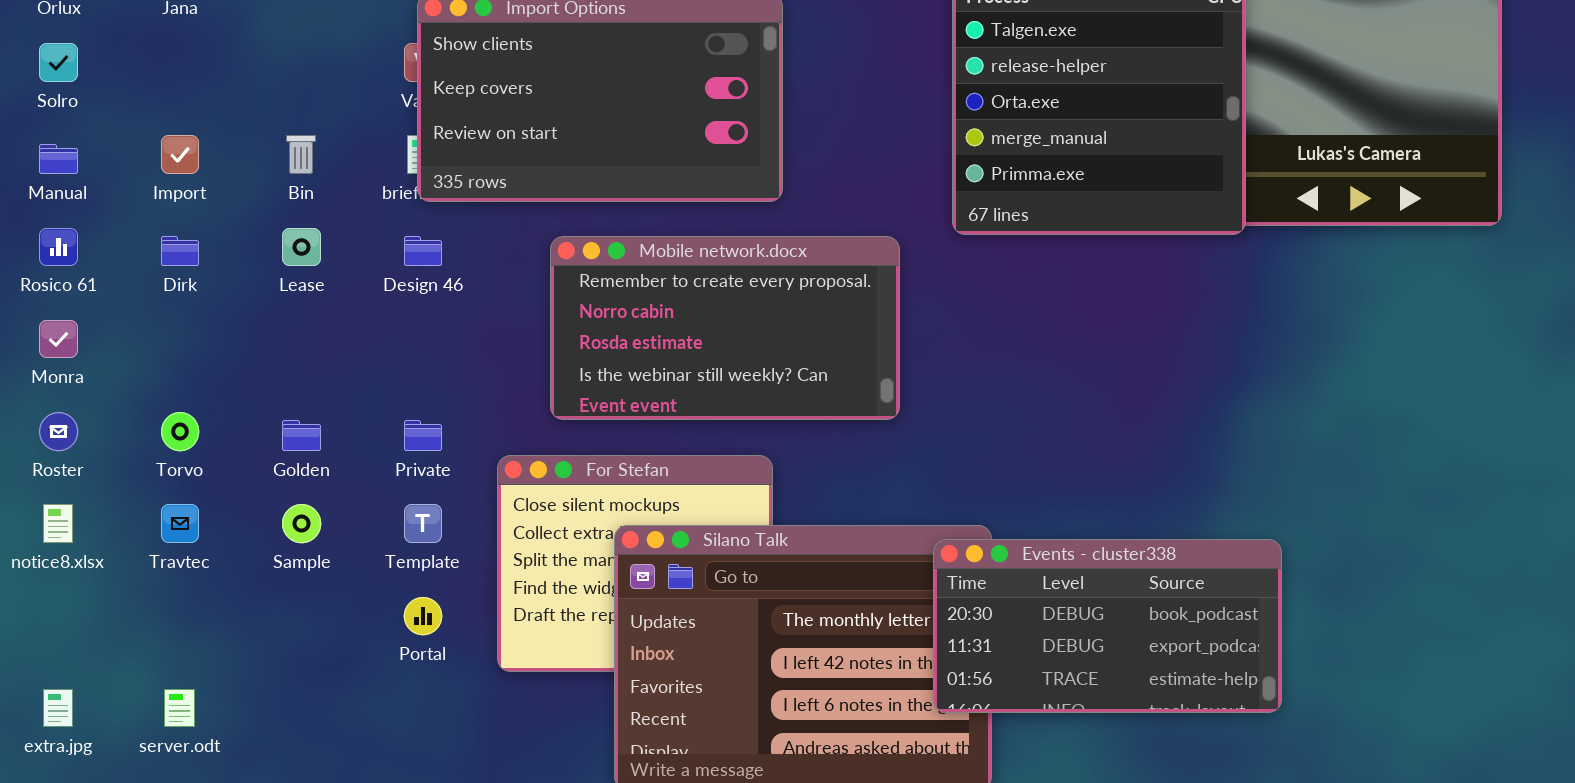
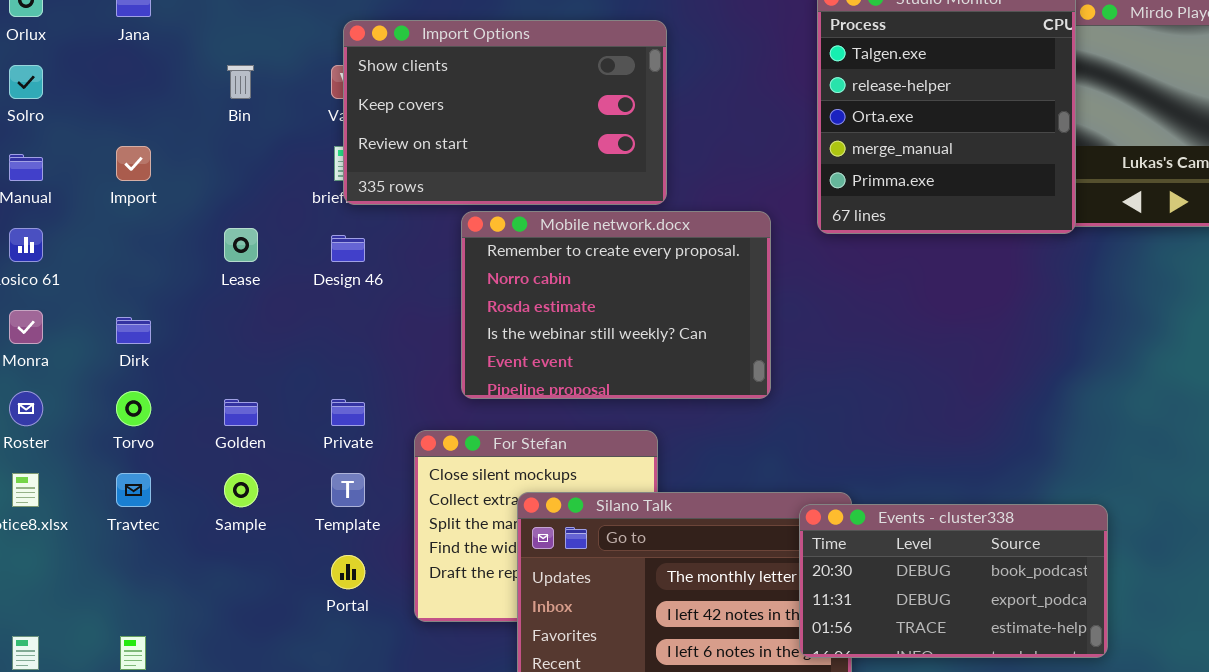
Bin: [286,135,316,174] -> [227,65,254,99], moved
Dirk: [161,236,199,266] -> [116,317,151,344], moved
Mobile network.docx: [550,236,900,420] -> [461,211,771,399], resized

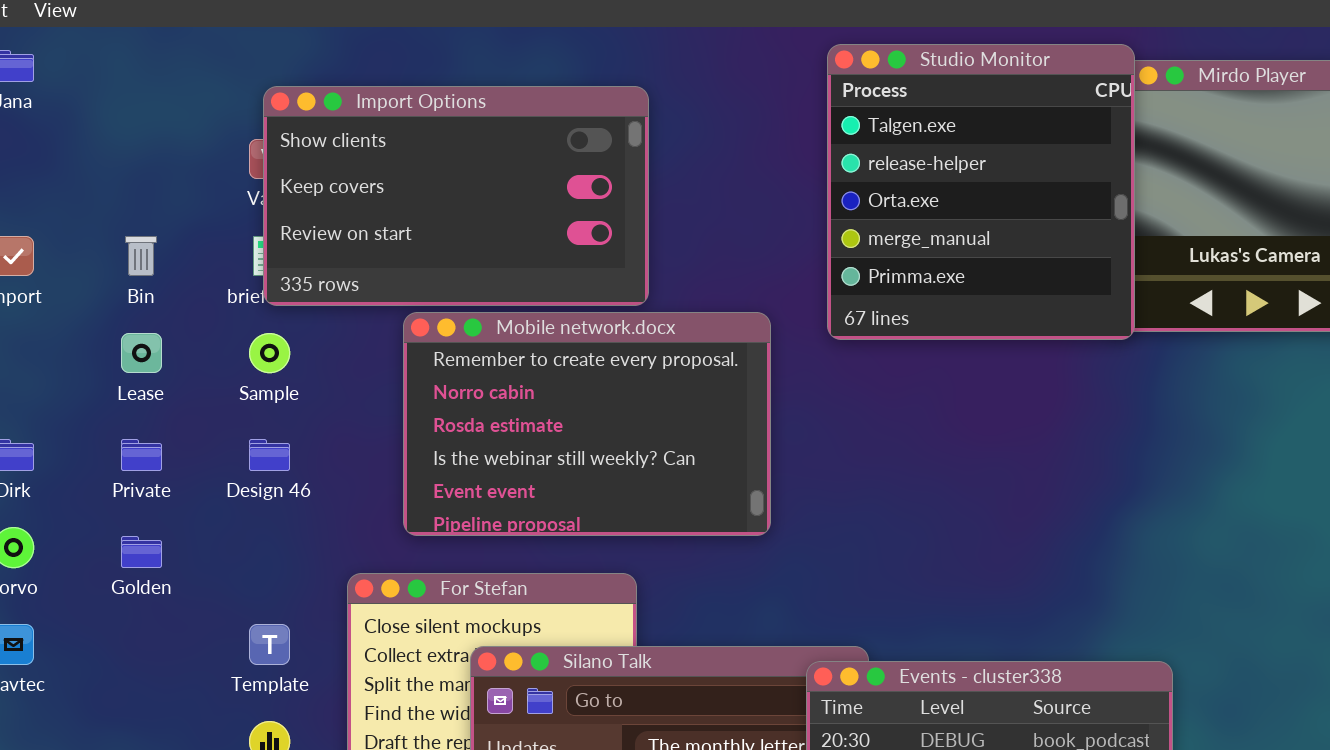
Bin: [227,65,254,99] -> [125,236,157,276], moved
Design 46: [331,235,365,262] -> [249,439,290,471], moved
Private: [331,399,365,426] -> [121,439,162,471], moved
Sample: [224,473,258,507] -> [249,333,290,373], moved

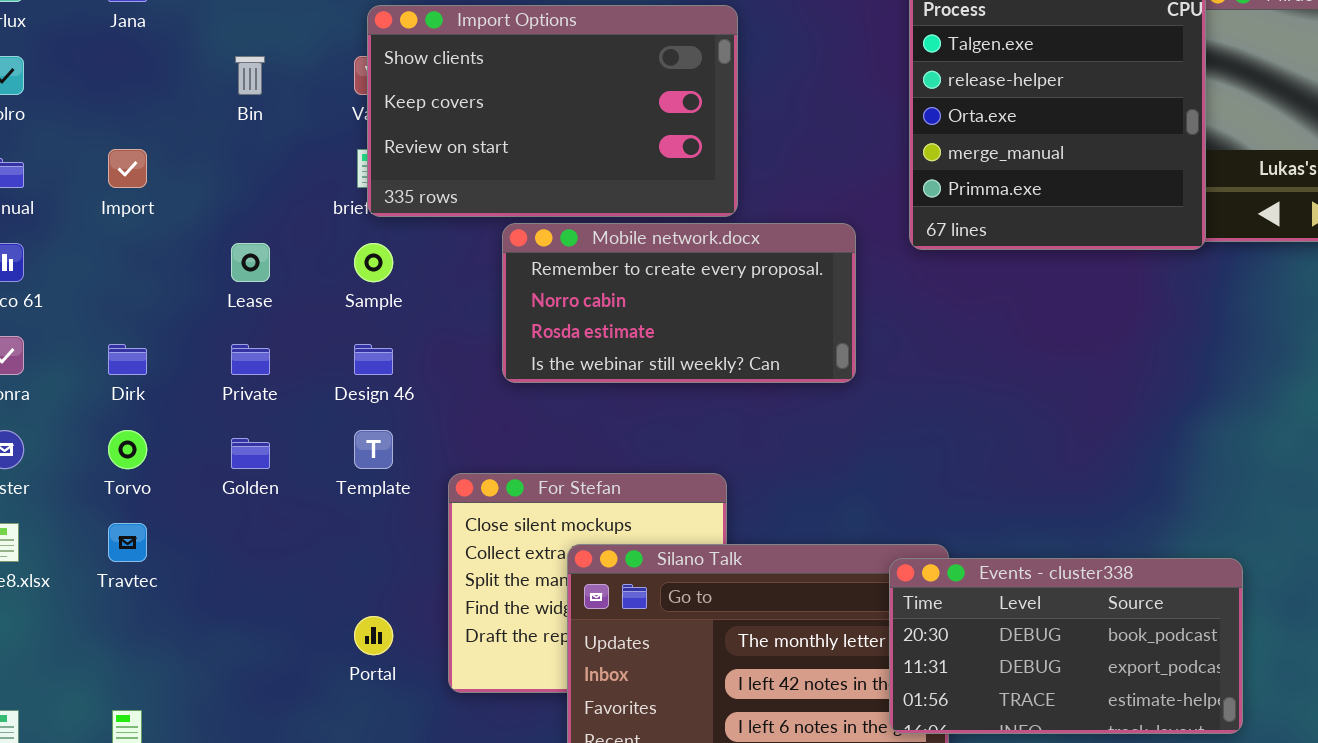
Bin: [125,236,157,276] -> [235,56,265,95], moved
Mobile network.docx: [403,312,771,536] -> [502,223,856,383], resized
Template: [249,624,290,665] -> [354,430,393,469], moved

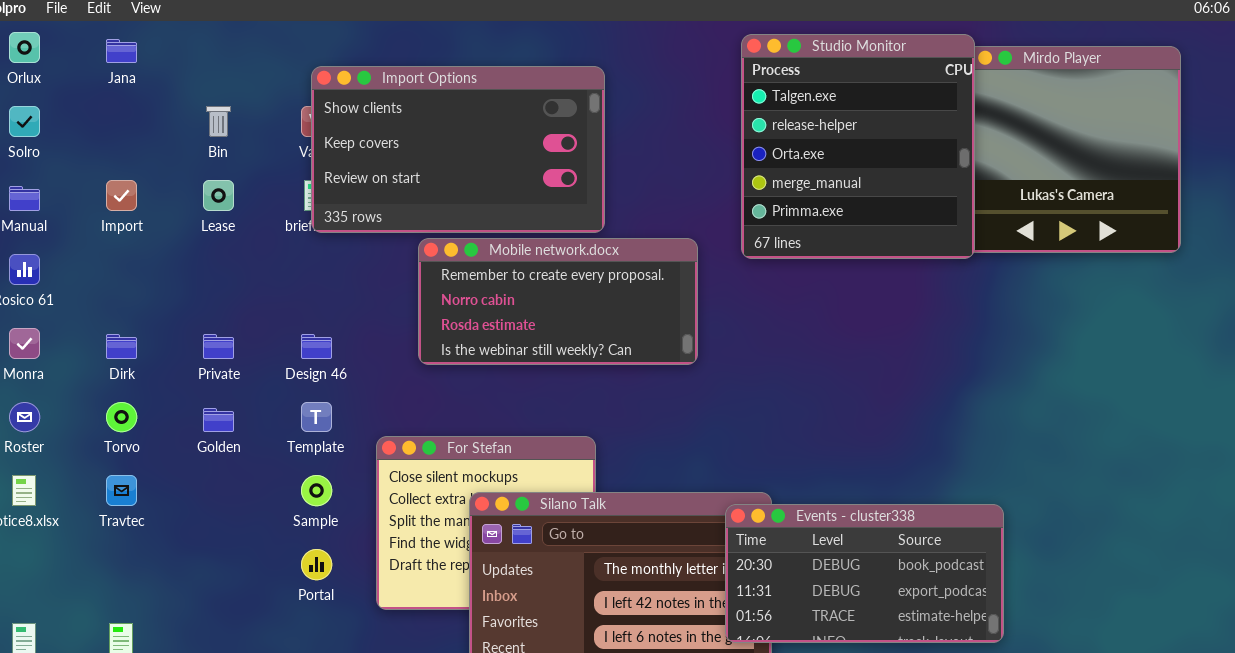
Lease: [231,243,270,282] -> [203,180,234,211], moved
Sample: [354,243,393,282] -> [301,475,332,506], moved

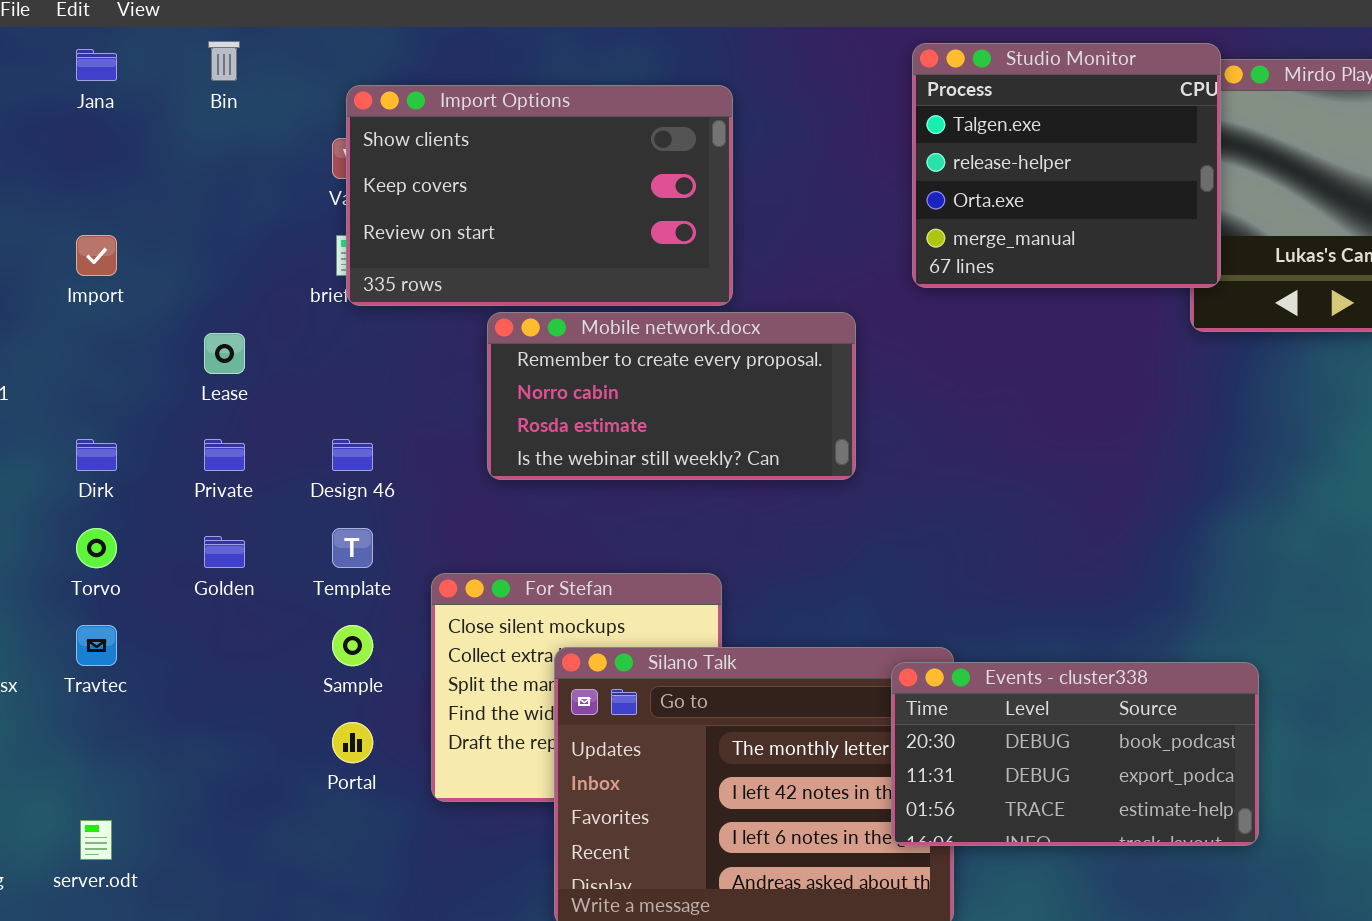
Studio Monitor: [741,34,975,259] -> [912,43,1221,288], resized
Bin: [206,106,231,137] -> [208,41,240,81], moved
Lease: [203,180,234,211] -> [204,333,245,374], moved

